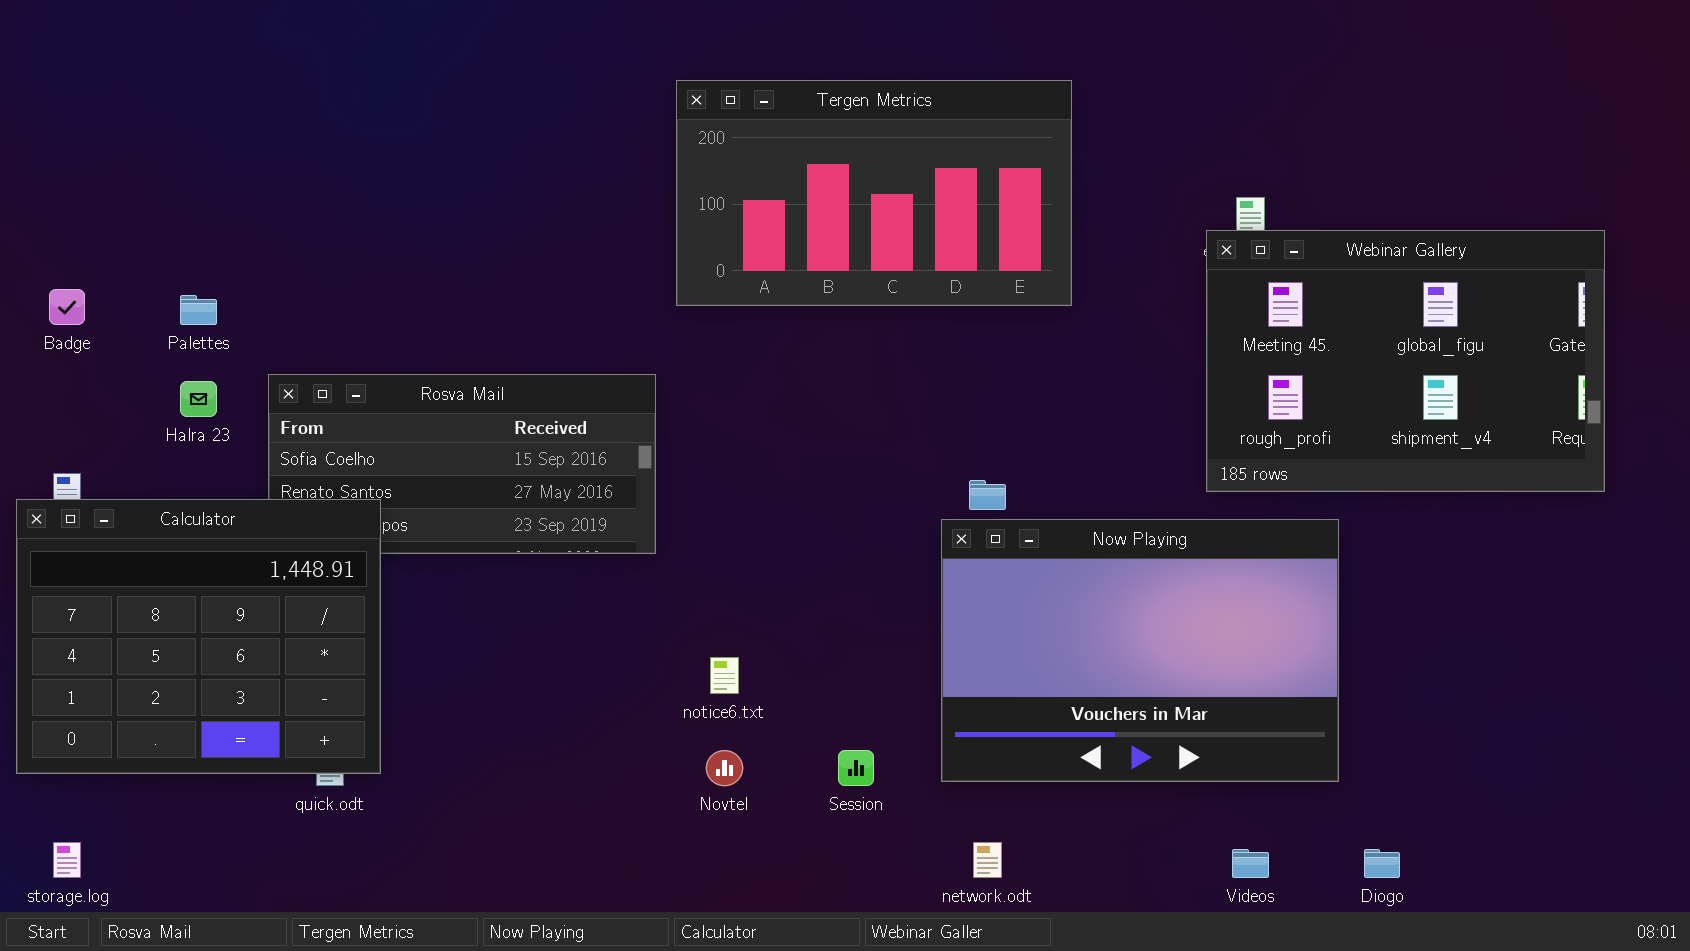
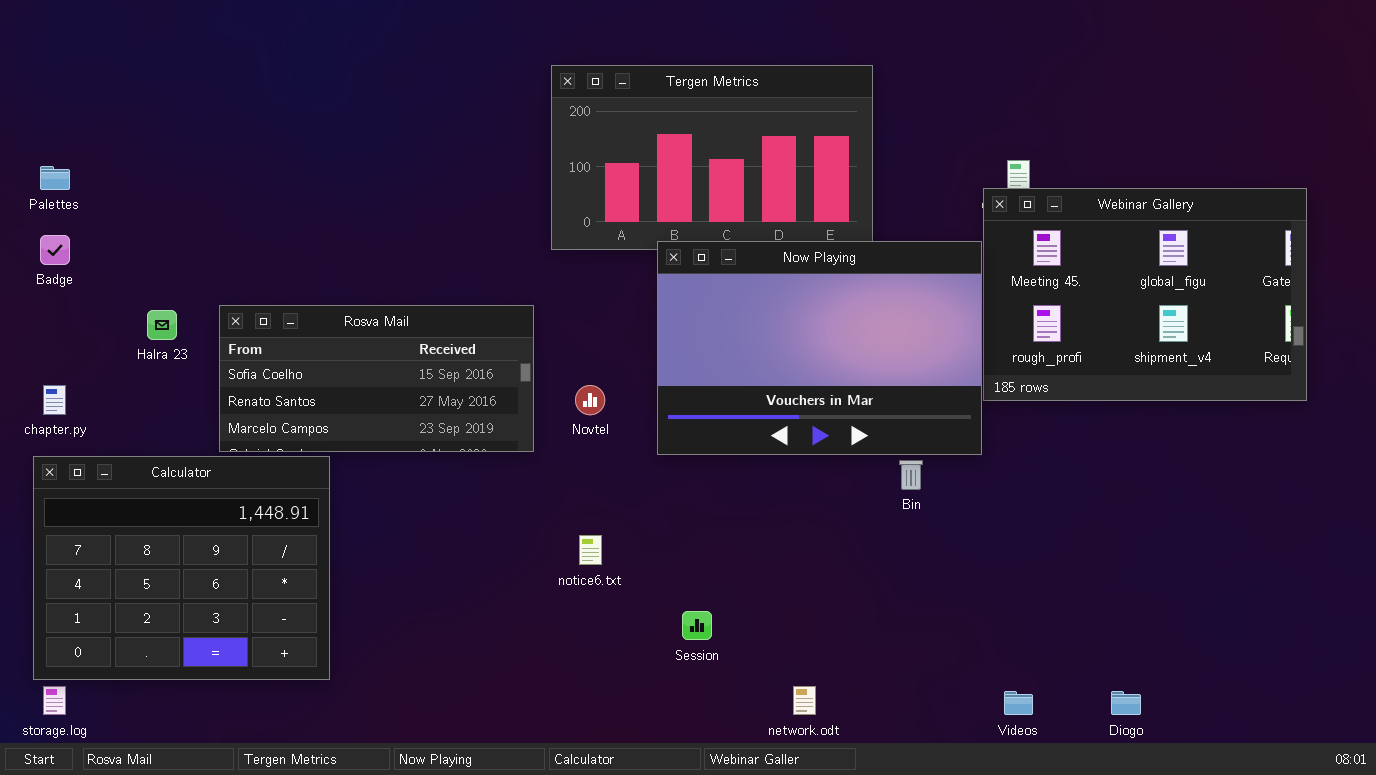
Palettes: [180,295,217,325] -> [40,166,70,190], moved
Calculator: [16,499,381,774] -> [33,456,330,680], moved
Now Playing: [941,519,1339,782] -> [657,241,982,455], moved
Novtel: [706,750,743,786] -> [575,385,605,415], moved

